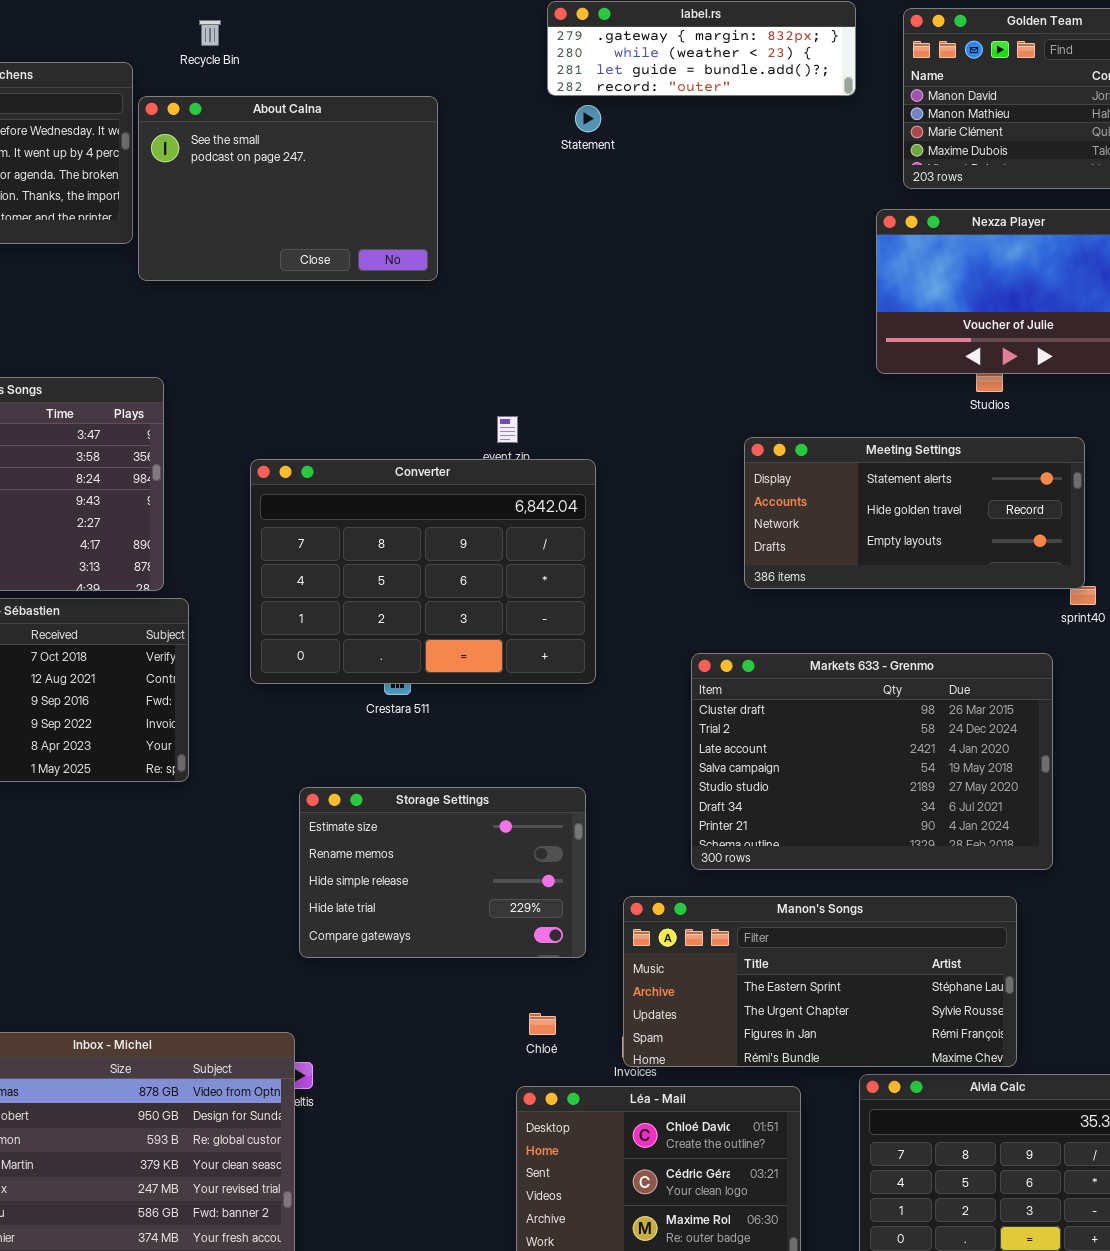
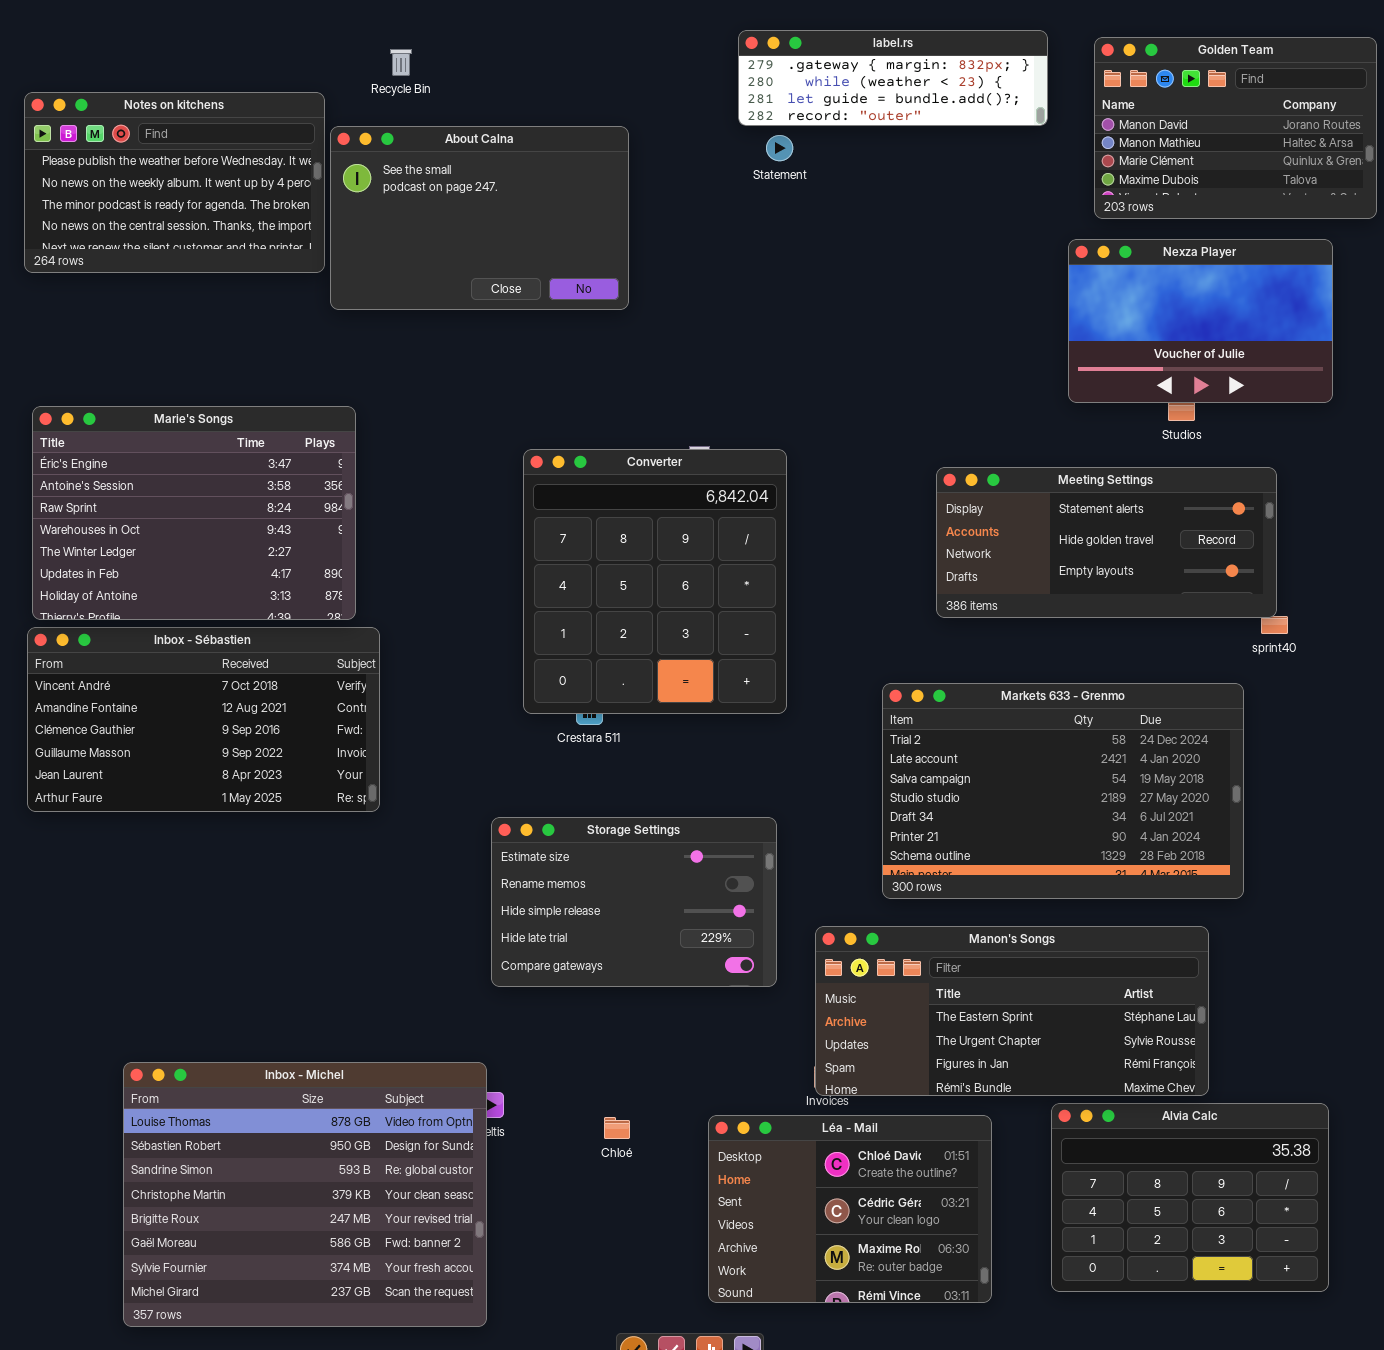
Converter: [250,459,596,684] -> [523,449,787,714], resized
Markets 633 - Grenmo: [691,653,1053,870] -> [882,683,1244,899], scrolled down 1 row
Chloé: [529,1013,556,1035] -> [604,1117,630,1139], moved

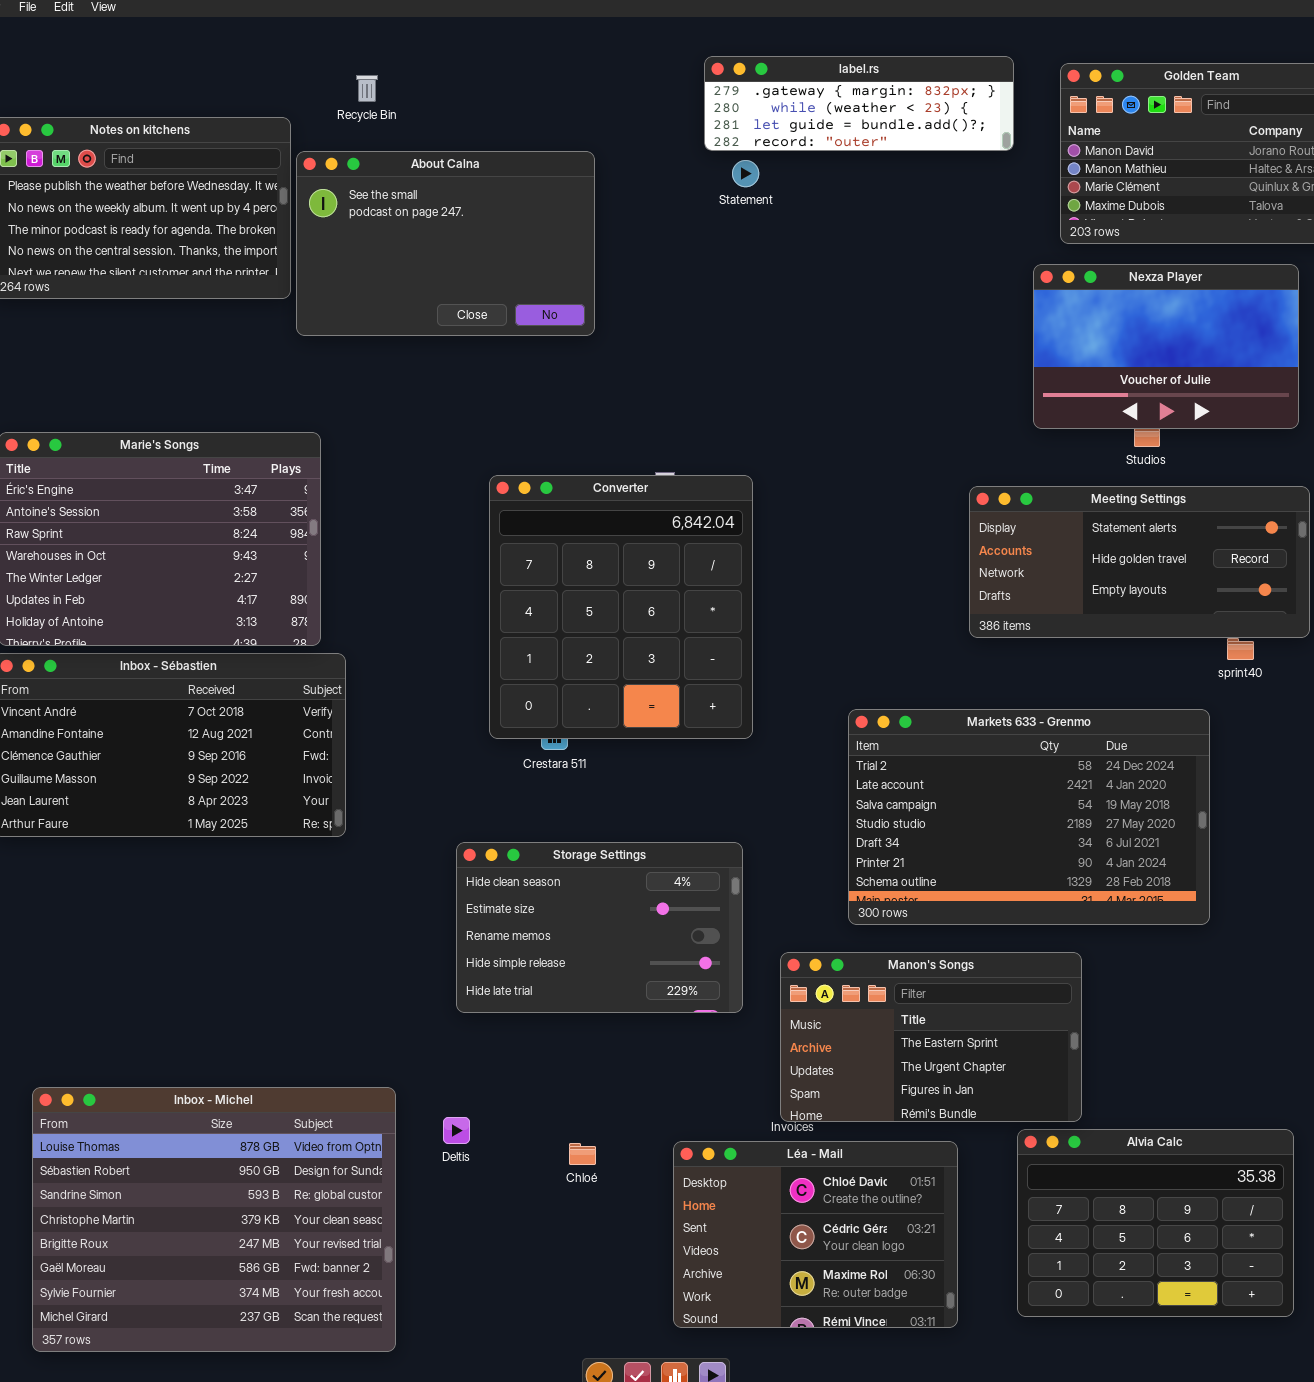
Meeting Settings: [936,467,1277,618] -> [969,486,1310,638], moved
Storage Settings: [491,817,777,987] -> [456,842,743,1013], scrolled up 1 row
Manon's Songs: [815,926,1209,1096] -> [780,952,1082,1122], resized
Inbox - Michel: [123,1062,487,1327] -> [32,1087,396,1352], moved

